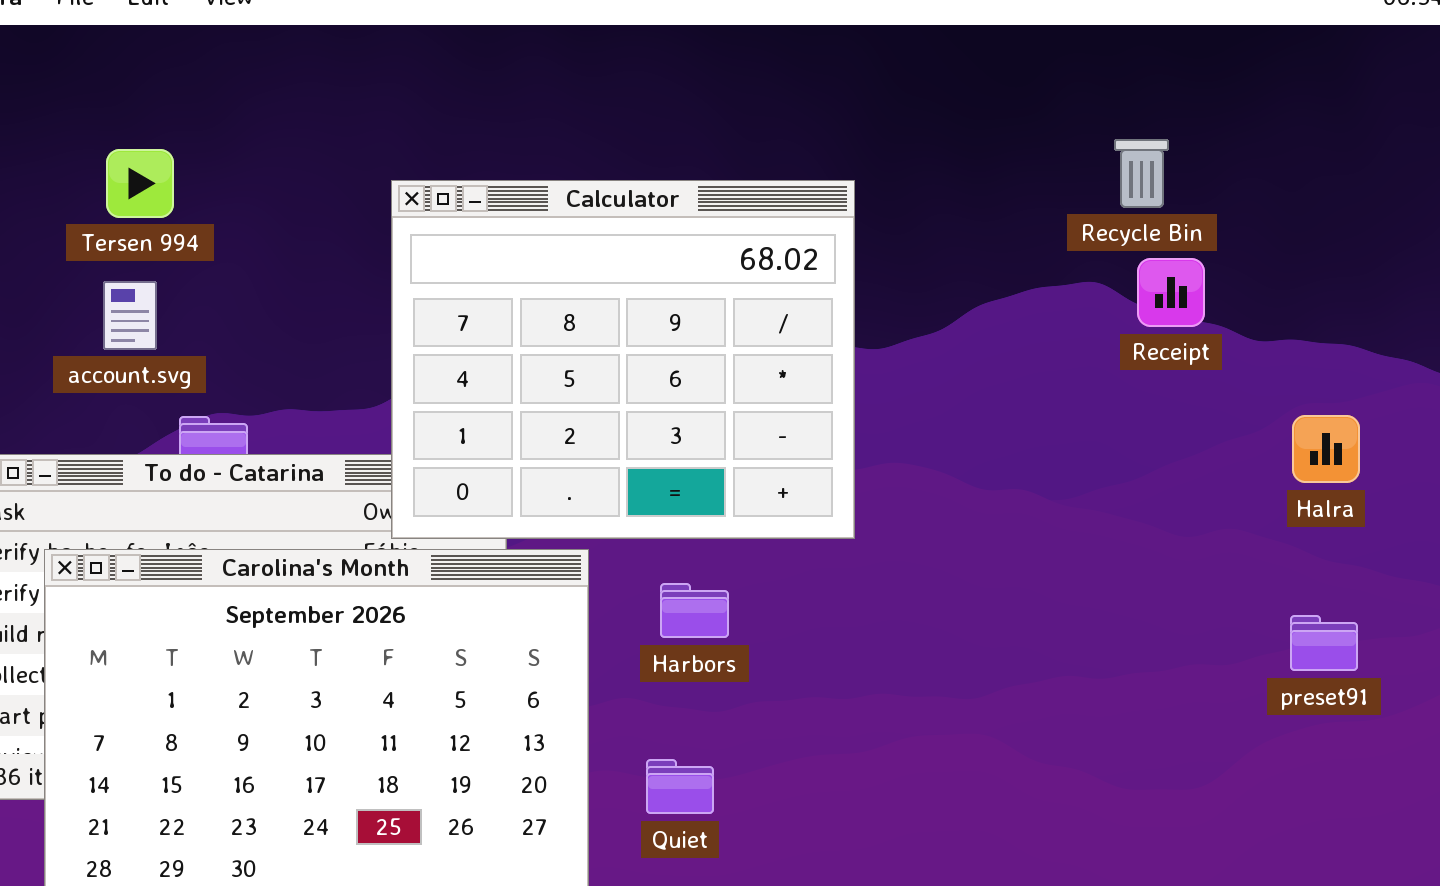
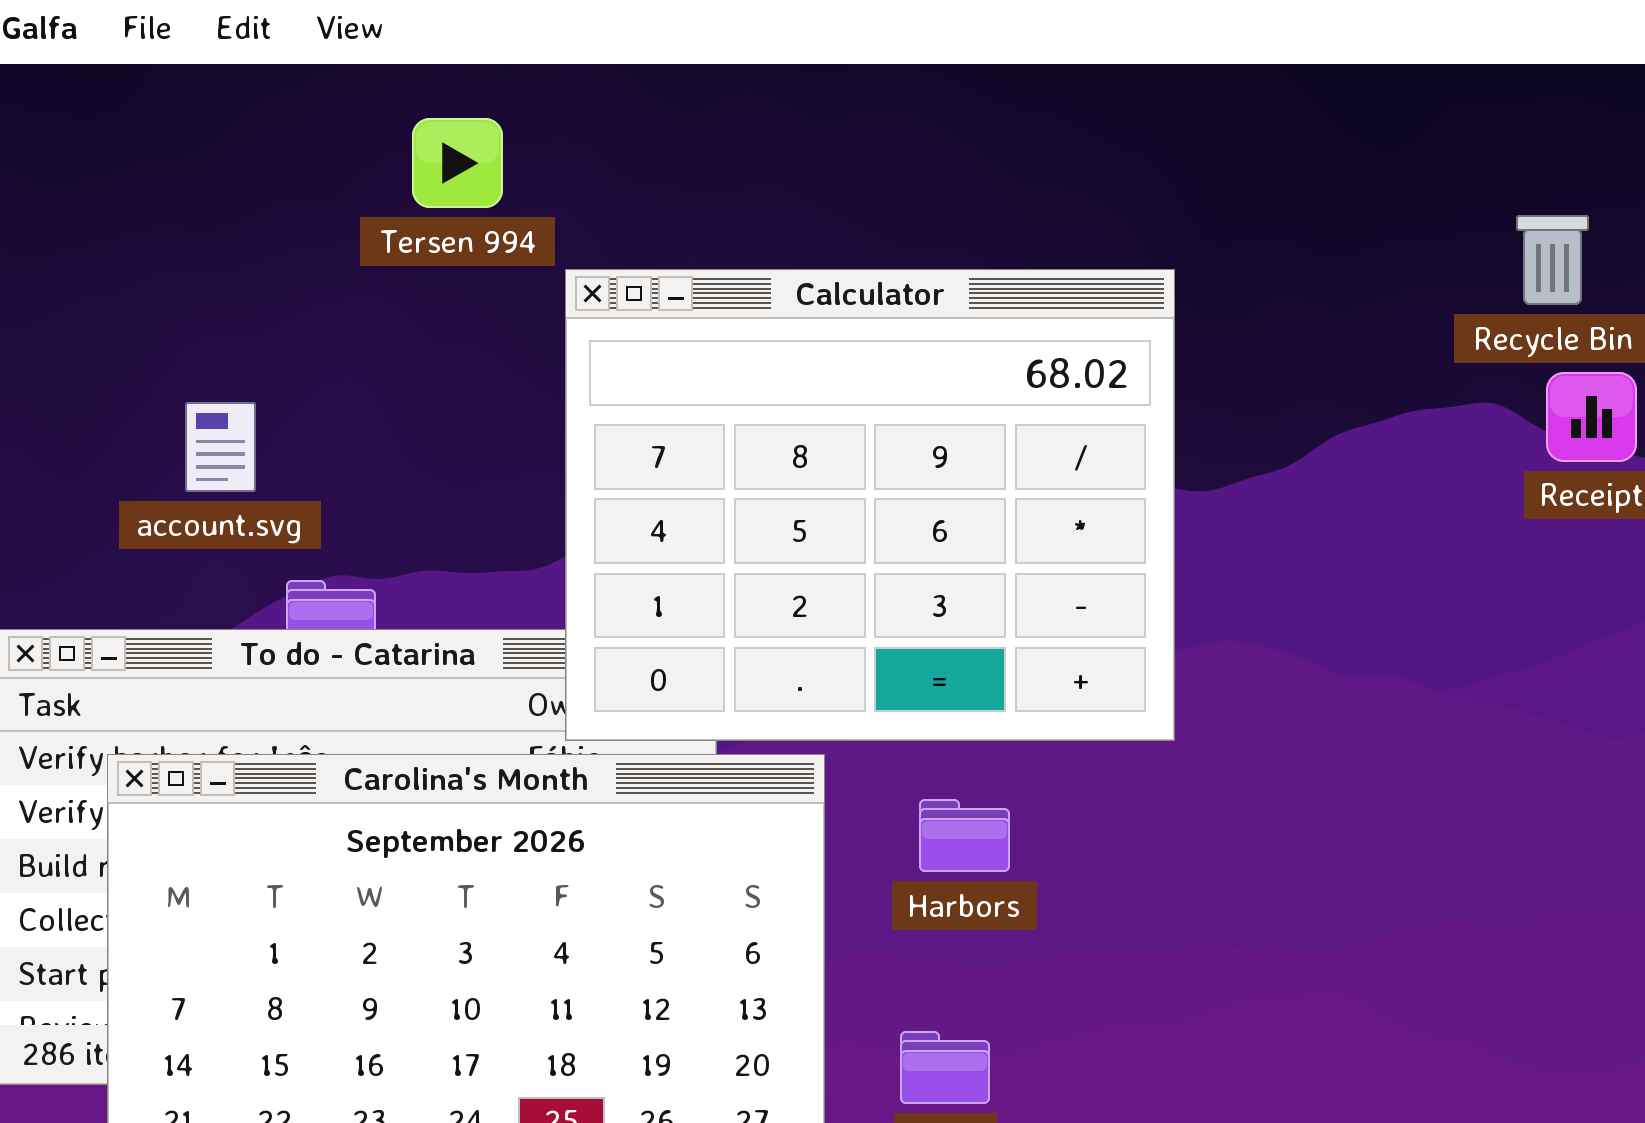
Tersen 994: [106,149,174,218] -> [412,118,503,208], moved

